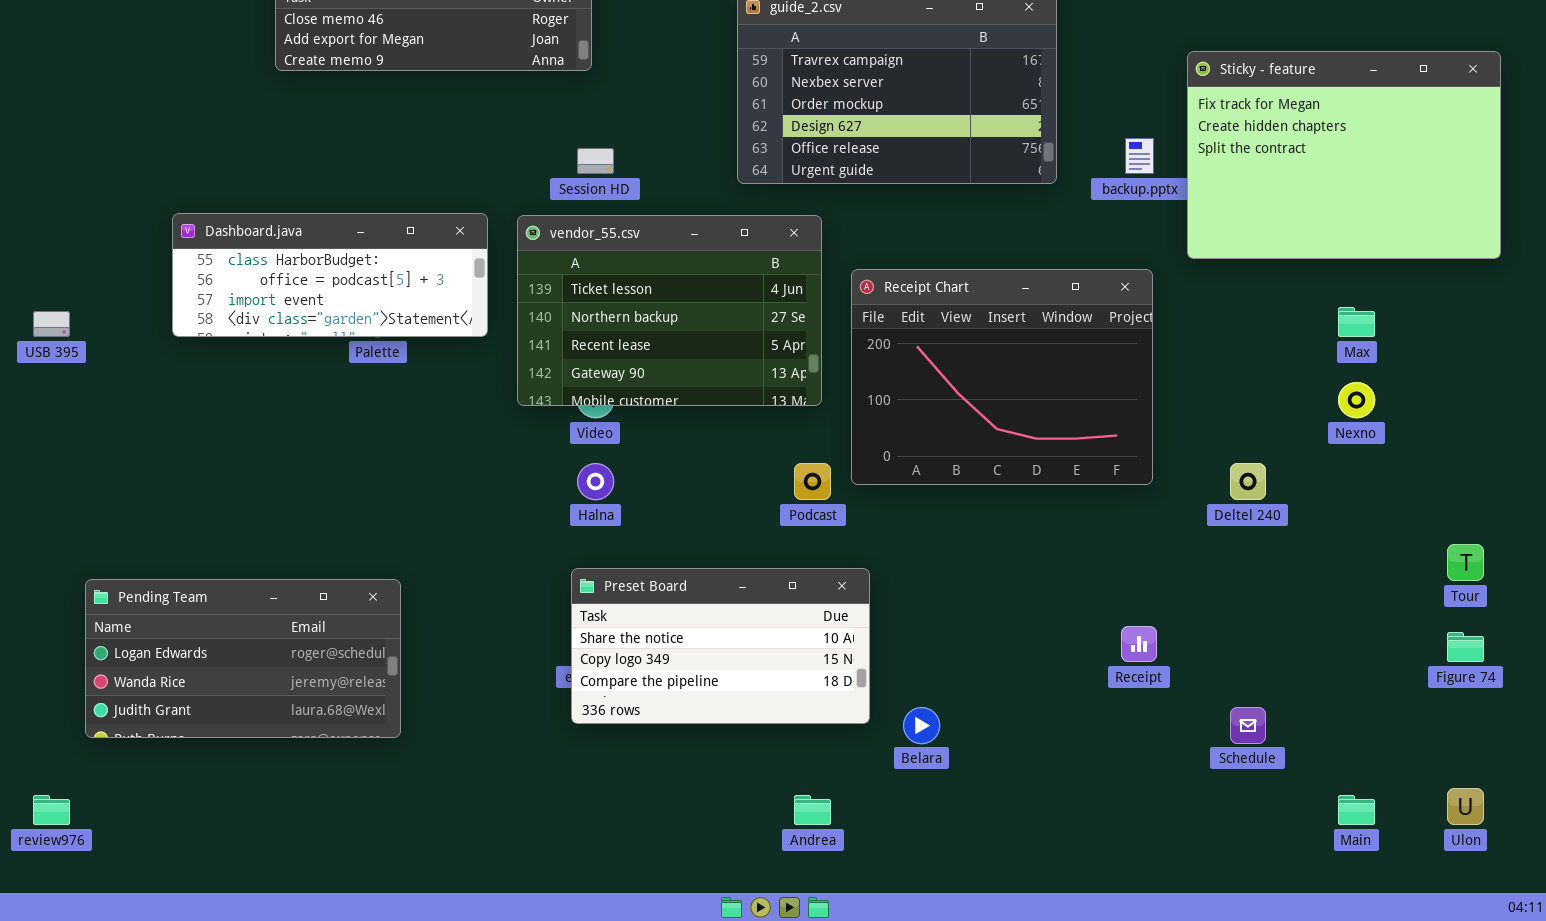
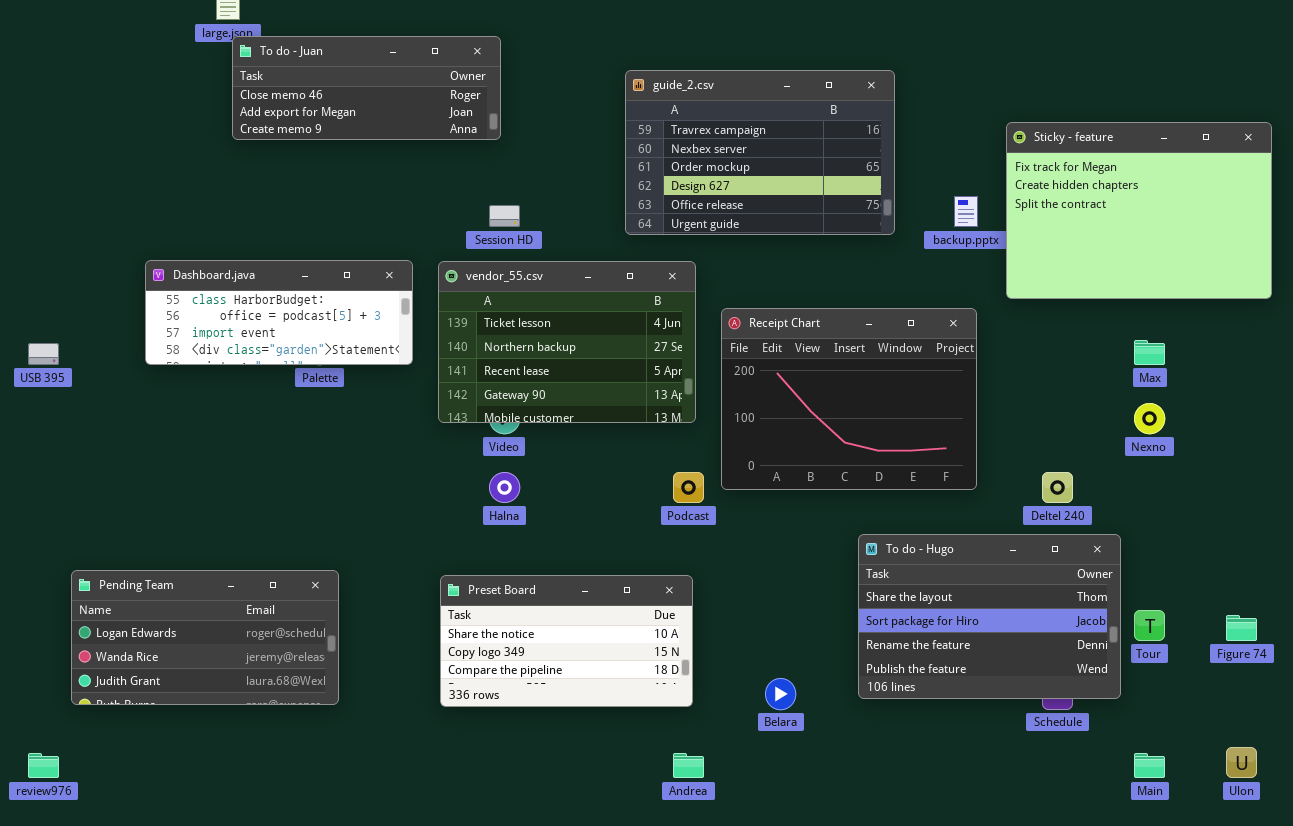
To do - Hugo: none -> [858,534,1121,699], opened
Tour: [1447,544,1484,581] -> [1134,610,1165,641], moved
Preset Board: [571,568,870,724] -> [440,575,693,707], moved

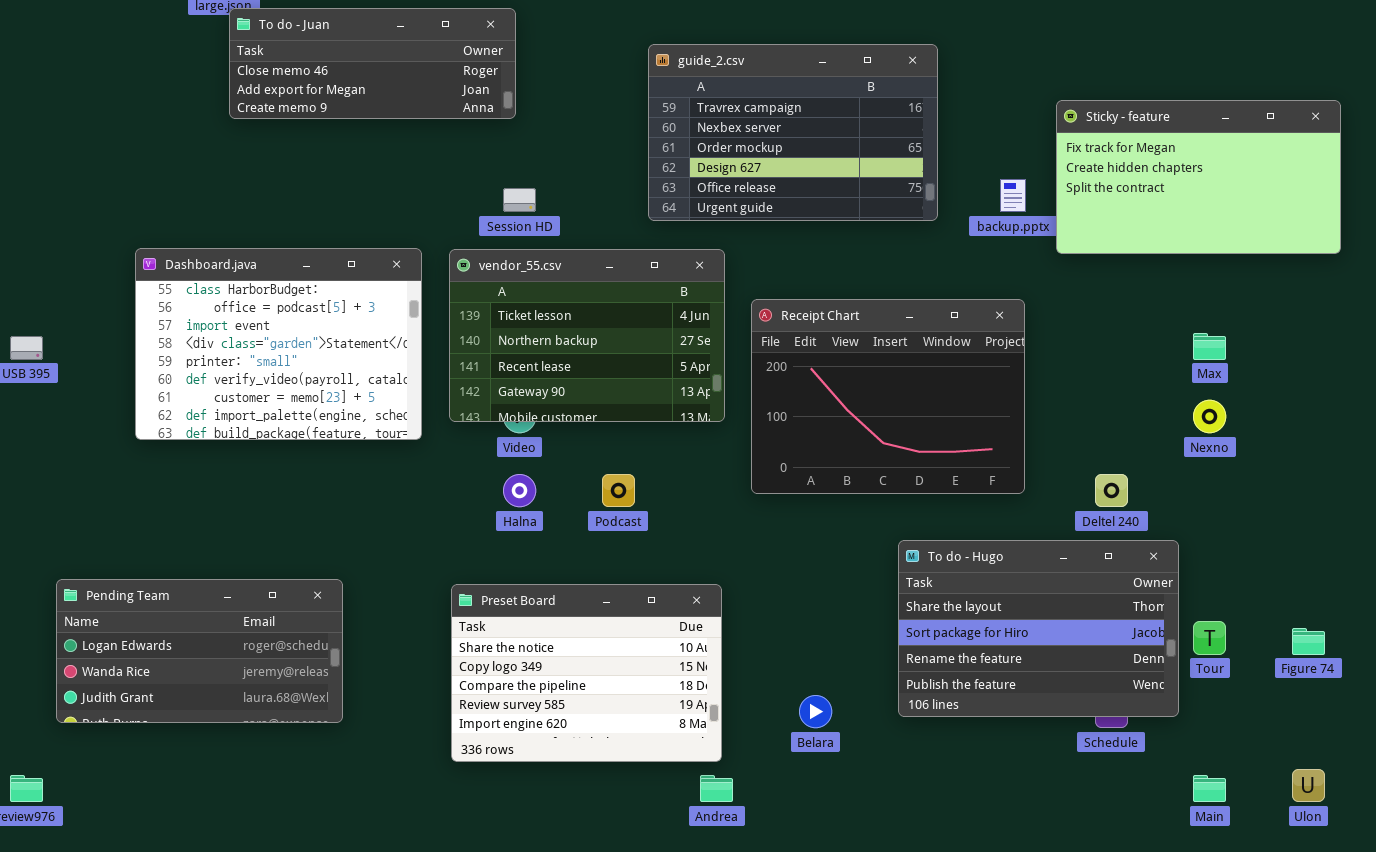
Sticky - feature: [1006,122,1272,299] -> [1056,100,1341,254], resized
Dashboard.java: [145,260,413,365] -> [135,248,422,440], resized
Podcast: [673,472,704,503] -> [602,474,635,507], moved
Preset Board: [440,575,693,707] -> [451,584,722,762], resized

